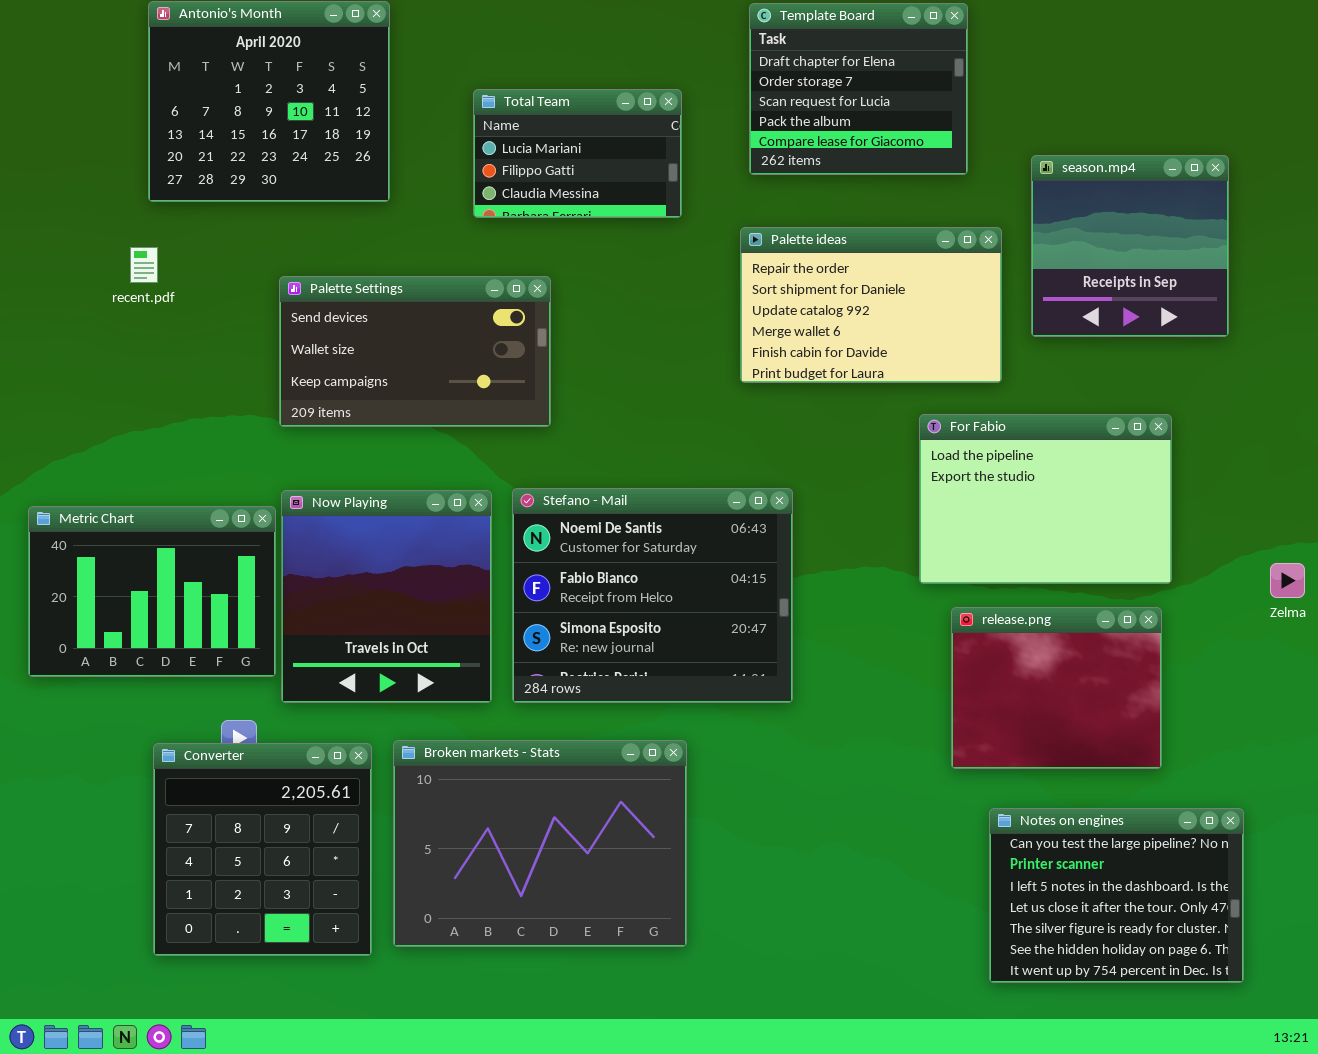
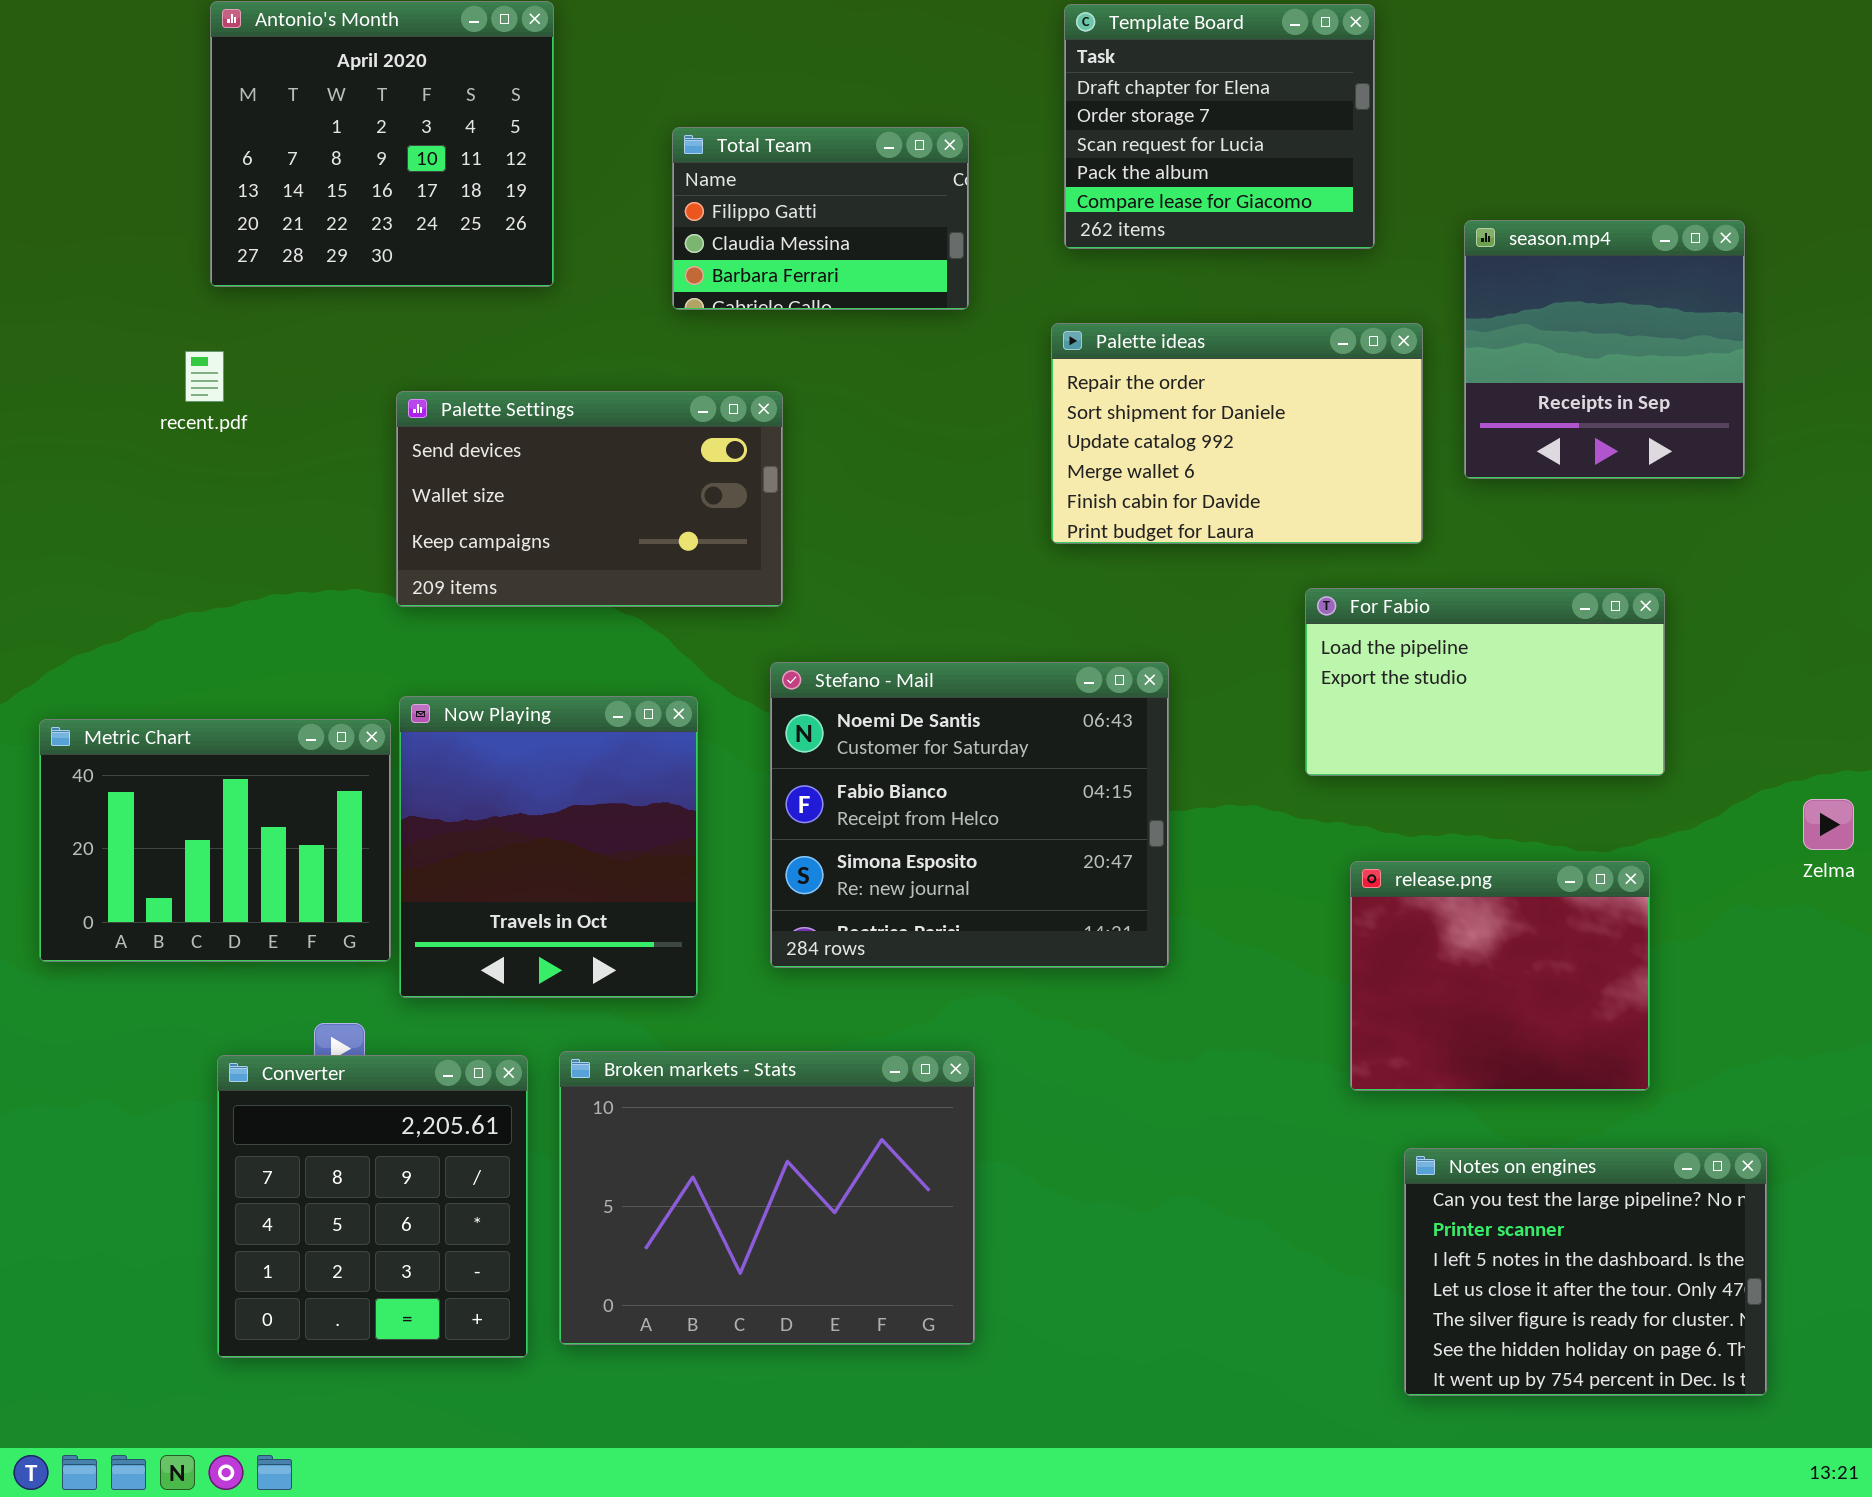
Total Team: [473,89,682,218] -> [672,127,969,310], scrolled down 1 row
For Fabio: [919,414,1172,584] -> [1305,588,1665,776], resized
Stefano - Mail: [512,488,793,703] -> [770,662,1169,968], moved

